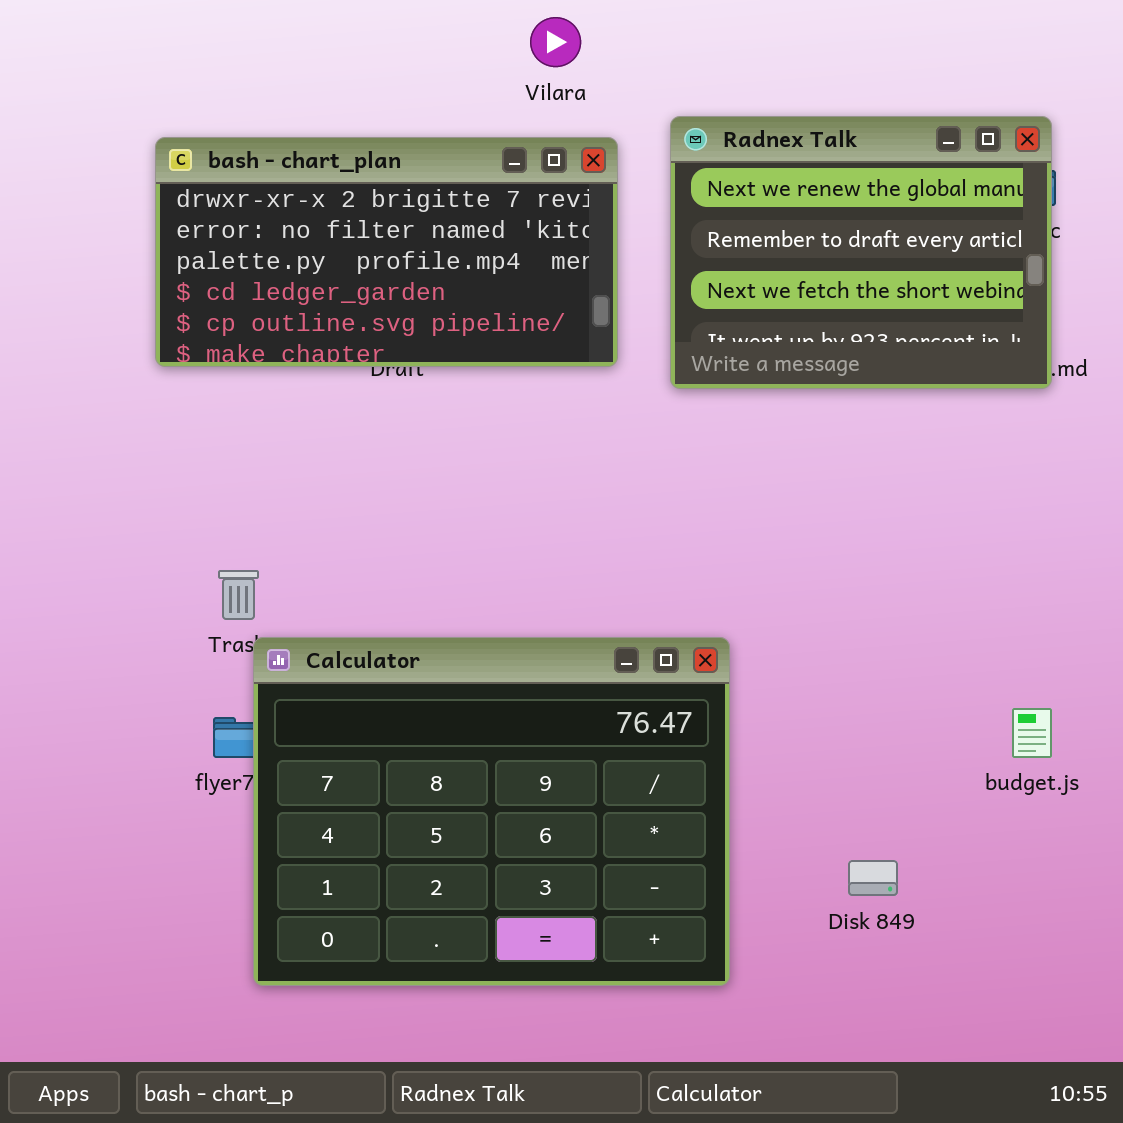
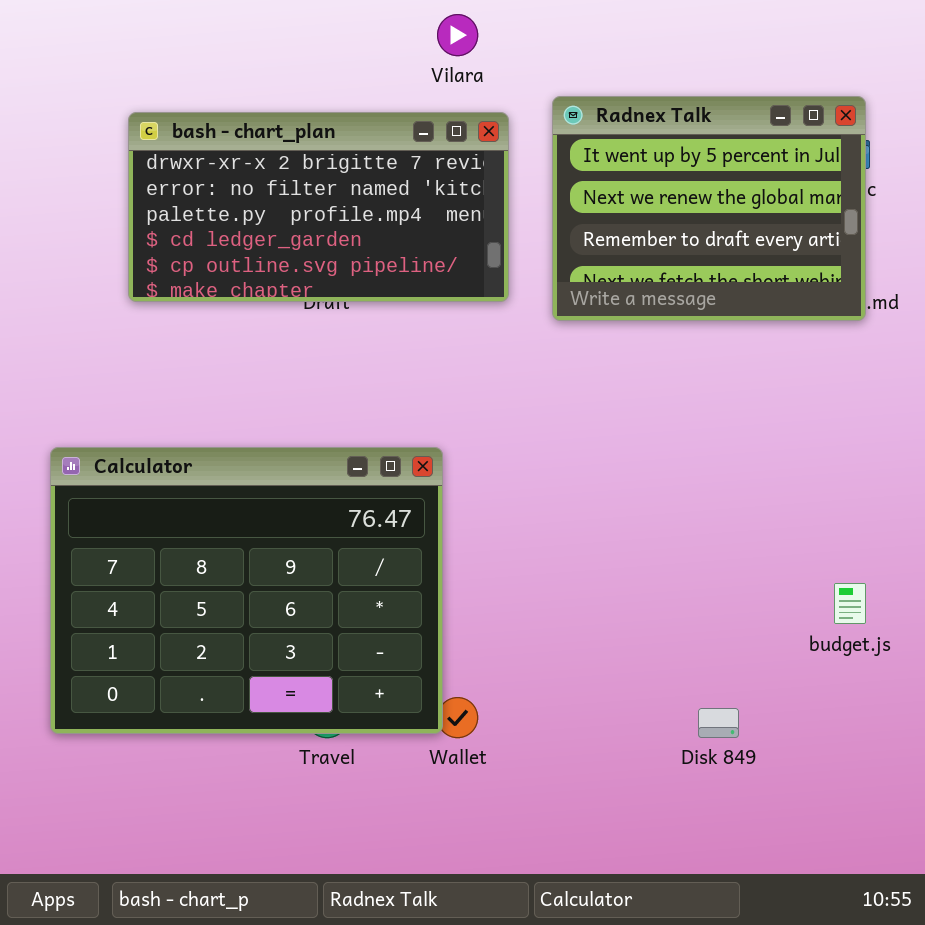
Radnex Talk: [670,116,1052,389] -> [552,96,866,321], scrolled up 1 row
Calculator: [253,637,730,986] -> [50,447,443,734], moved

